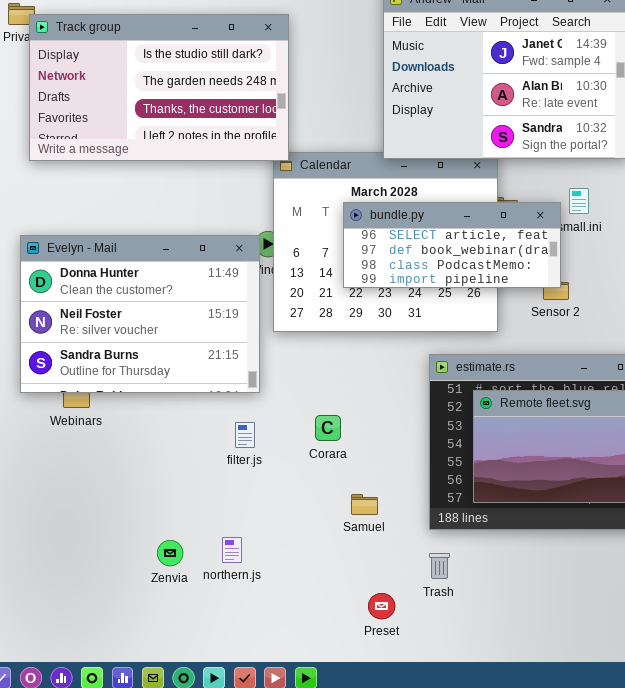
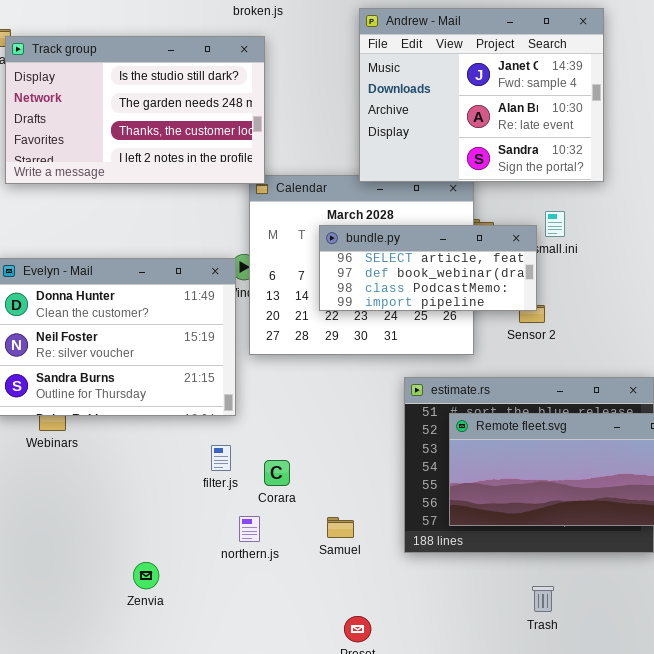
Corara: [315,415,341,441] -> [264,460,290,486], moved
northern.js: [222,537,242,563] -> [239,516,260,542], moved
Trash: [429,553,450,579] -> [532,586,554,612], moved

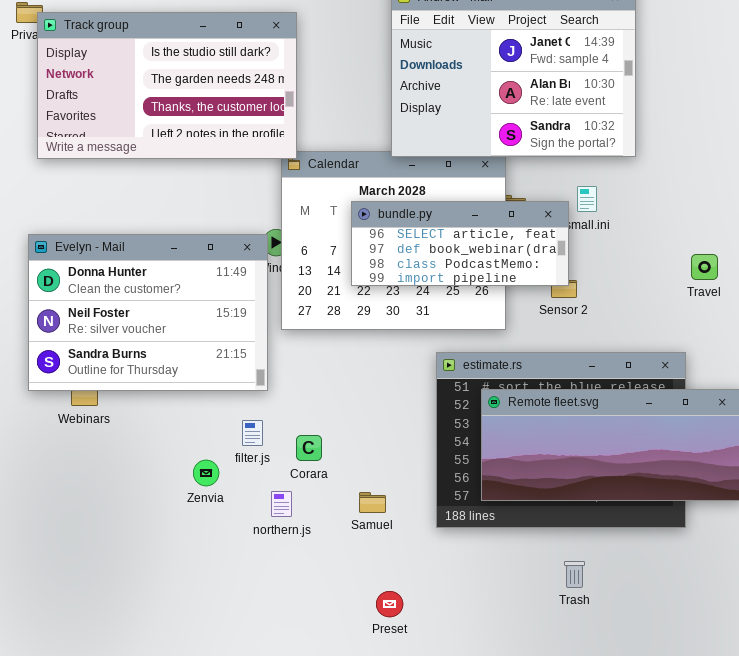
Zenvia: [133,562,159,589] -> [193,460,219,486], moved

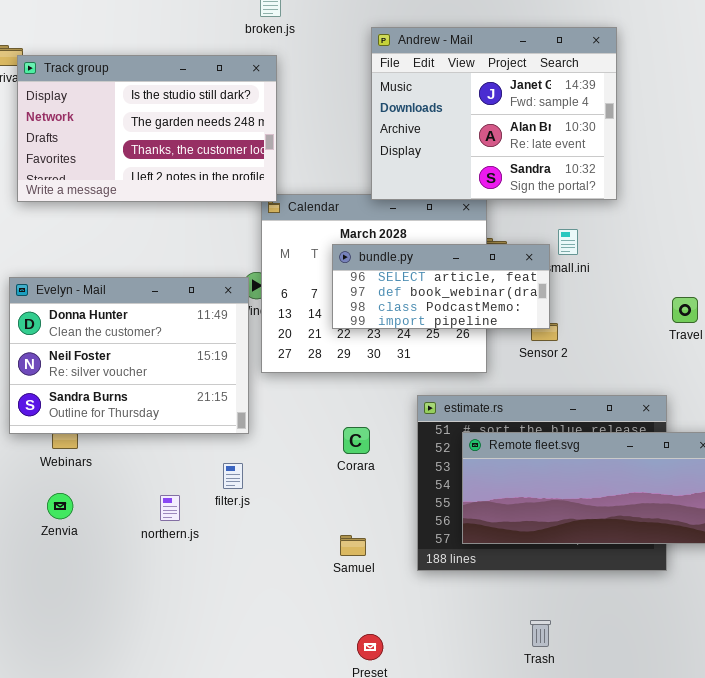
Corara: [296,435,322,461] -> [343,427,370,454], moved
Zenvia: [193,460,219,486] -> [47,493,73,519], moved
northern.js: [271,491,292,517] -> [160,495,180,521], moved
Trash: [564,561,585,588] -> [530,620,551,647], moved

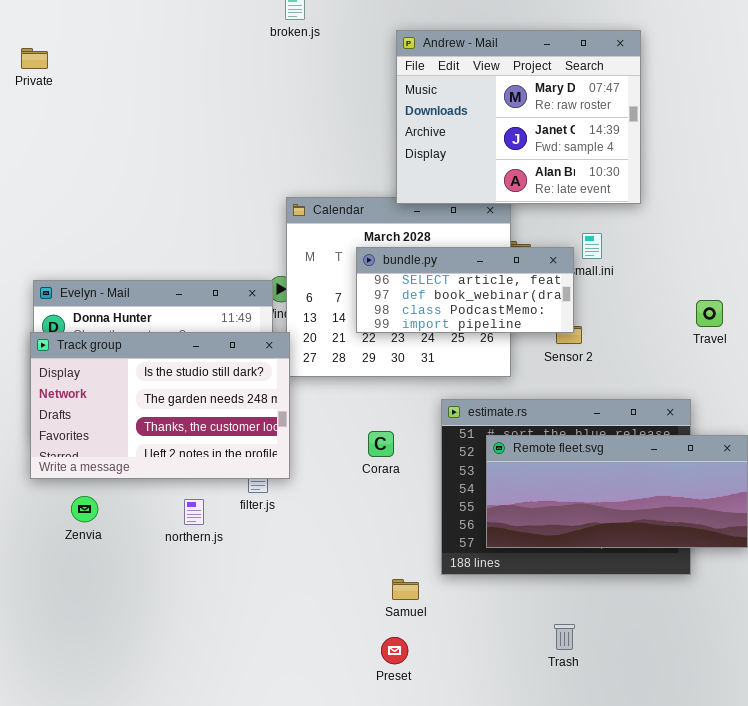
Andrew - Mail: [371,27,617,200] -> [396,30,641,204], scrolled up 1 row
Track group: [17,55,277,202] -> [30,332,290,479], moved
Samuel: [340,535,366,556] -> [392,579,419,600], moved

